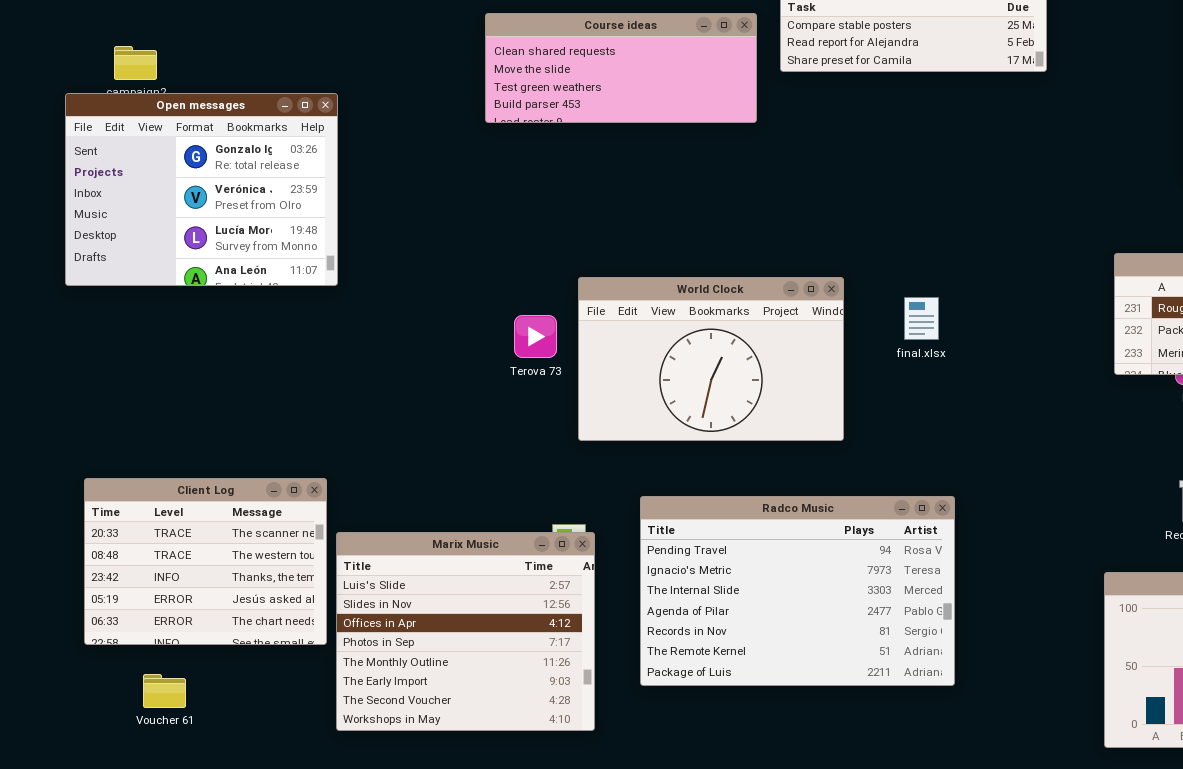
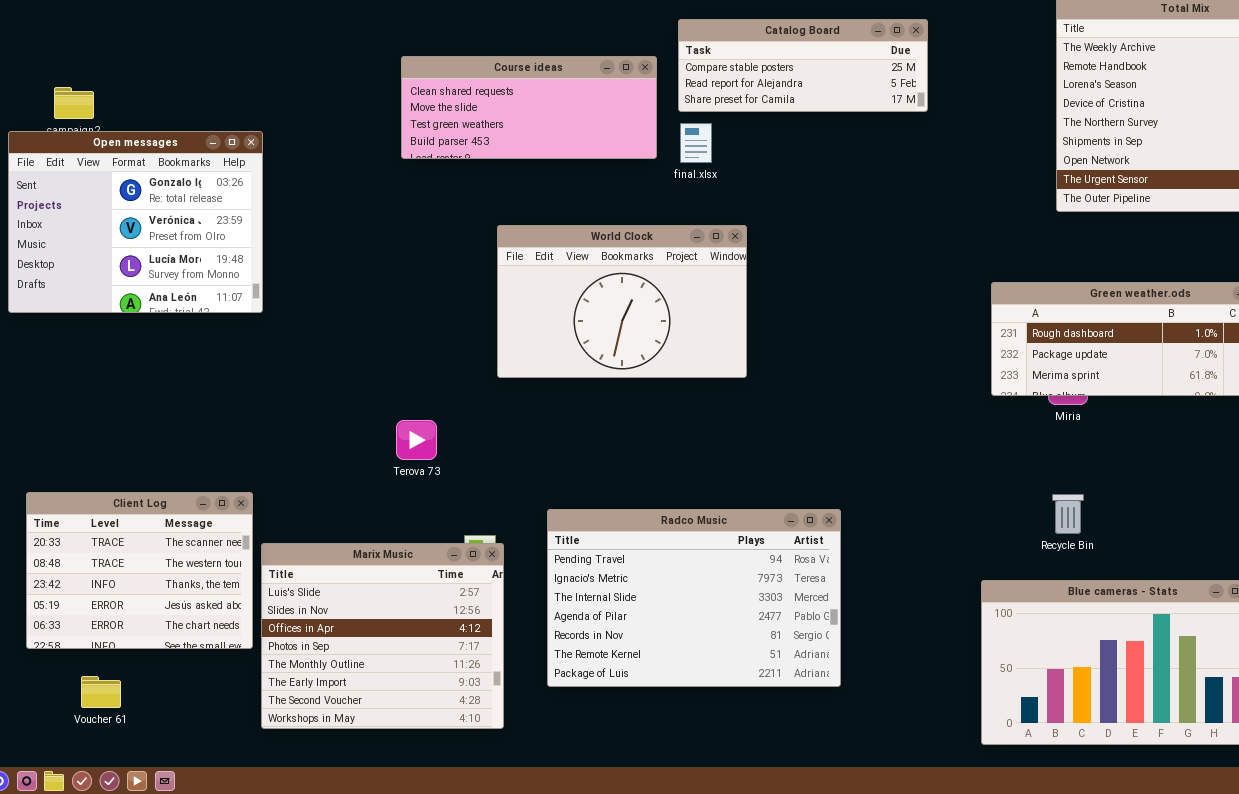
World Clock: [578,277,844,441] -> [497,225,747,378], moved
final.xlsx: [904,297,939,340] -> [680,123,712,163], moved
Terova 73: [514,315,557,358] -> [396,420,437,460], moved

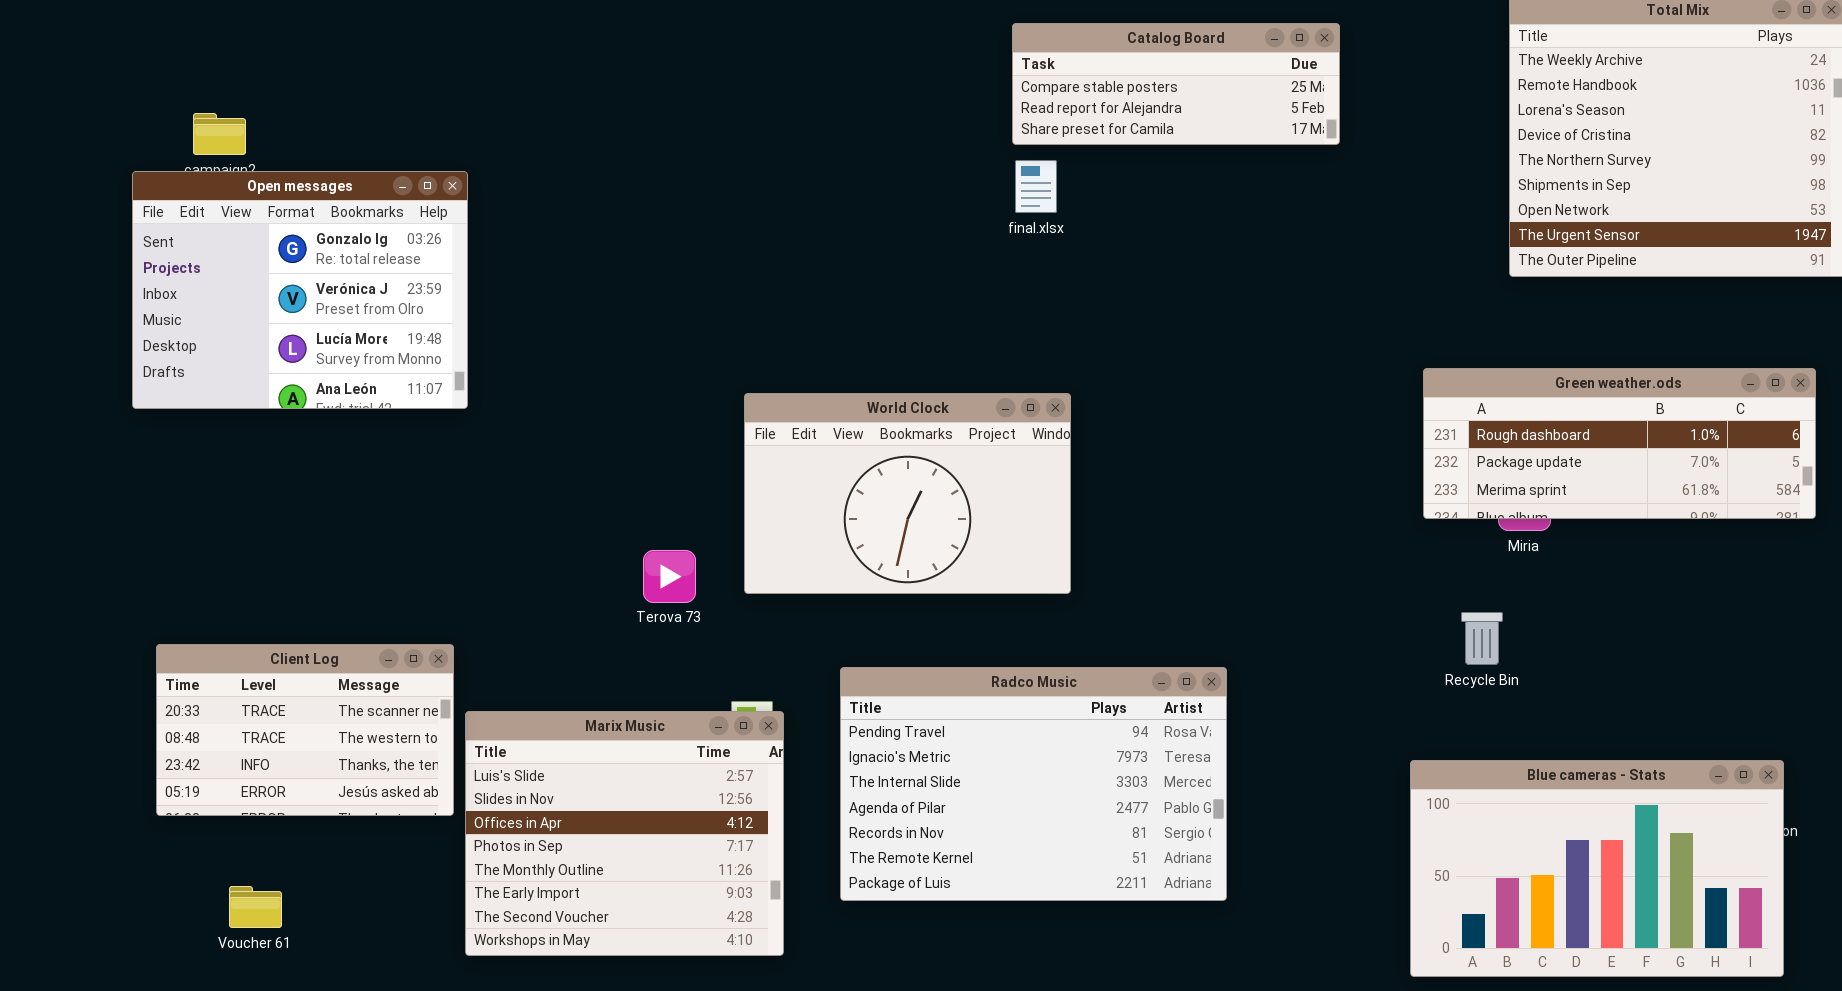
Course ideas: [401,56,657,159] -> none, closed
World Clock: [497,225,747,378] -> [744,393,1071,594], moved
Client Log: [26,492,253,649] -> [156,644,454,816], resized
Recycle Bin: [1052,494,1084,534] -> [1461,612,1503,665], moved

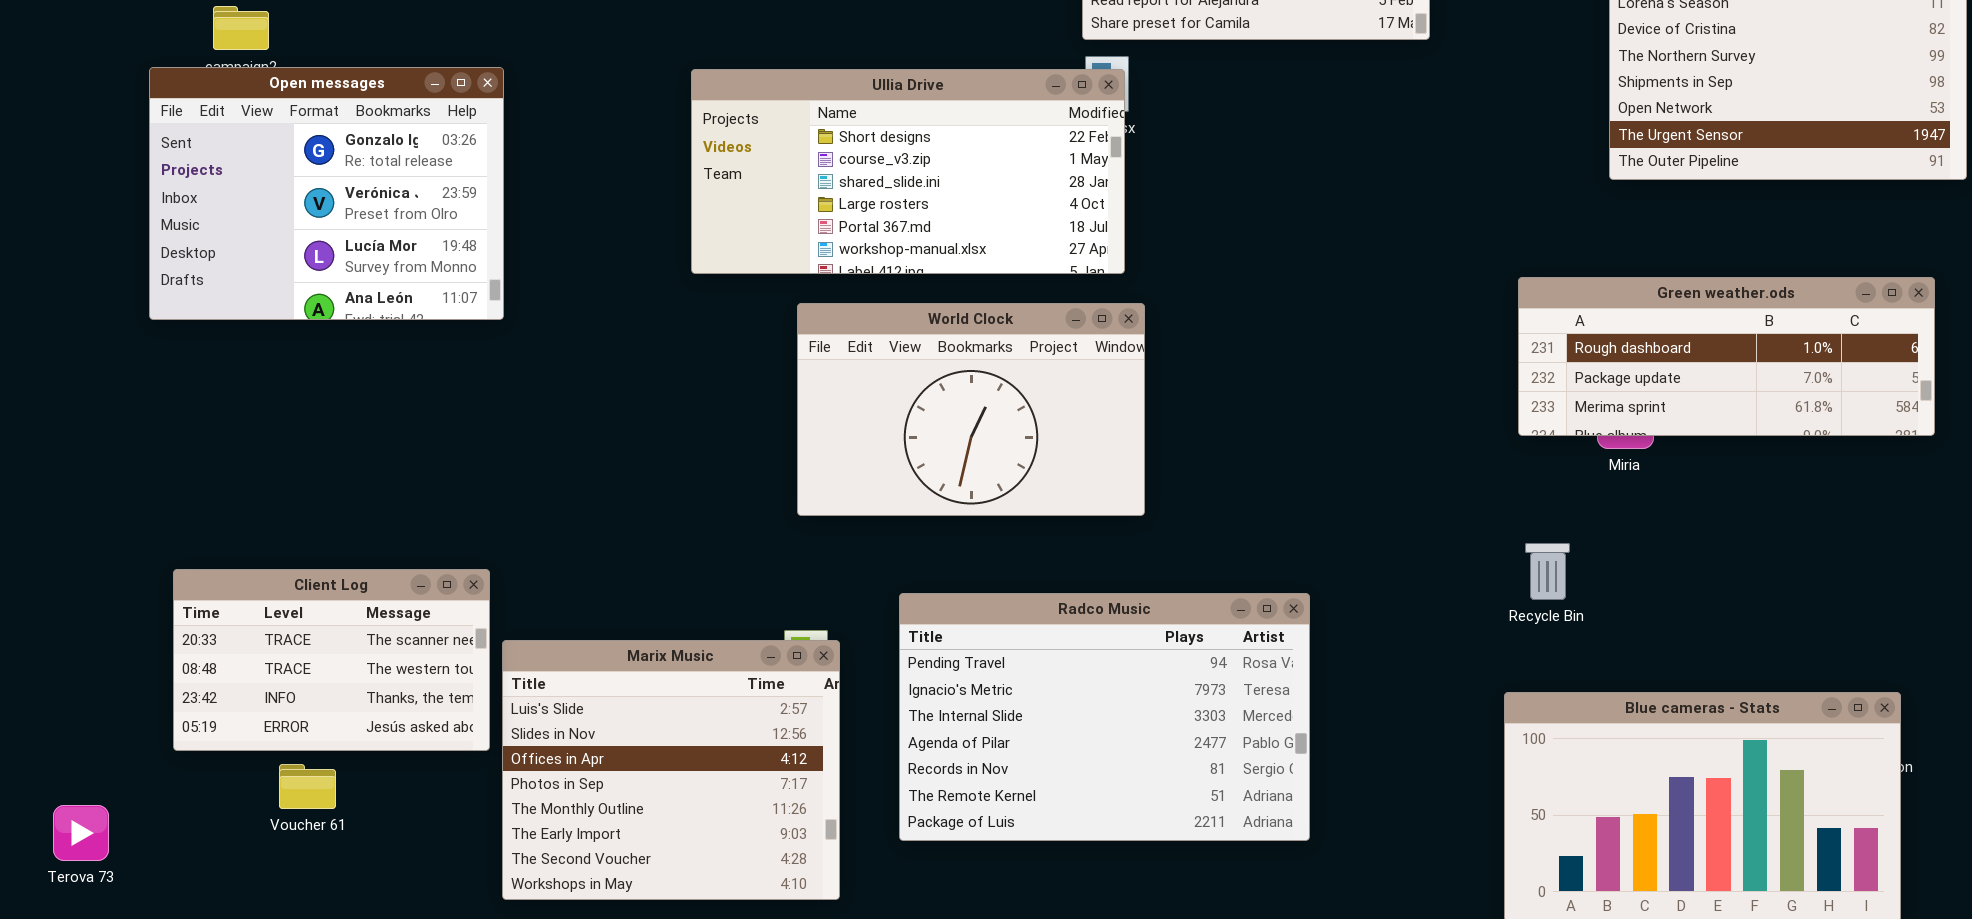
Ullia Drive: none -> [691,69,1125,274], opened
Terova 73: [643,550,696,603] -> [53,805,109,861], moved
Recycle Bin: [1461,612,1503,665] -> [1525,543,1570,600], moved
Voucher 61: [229,886,282,928] -> [279,764,336,809], moved

